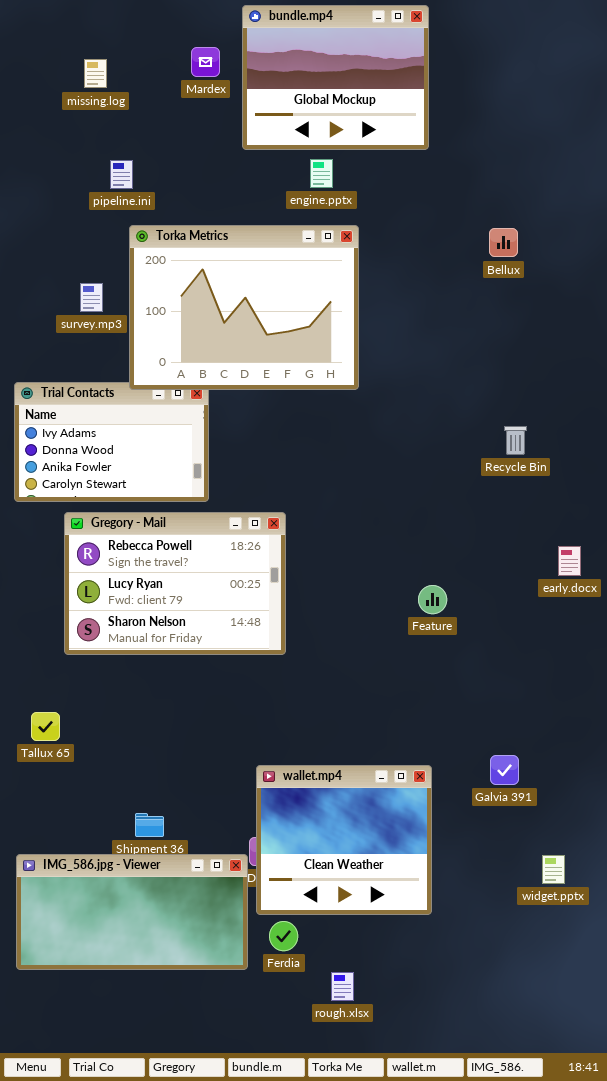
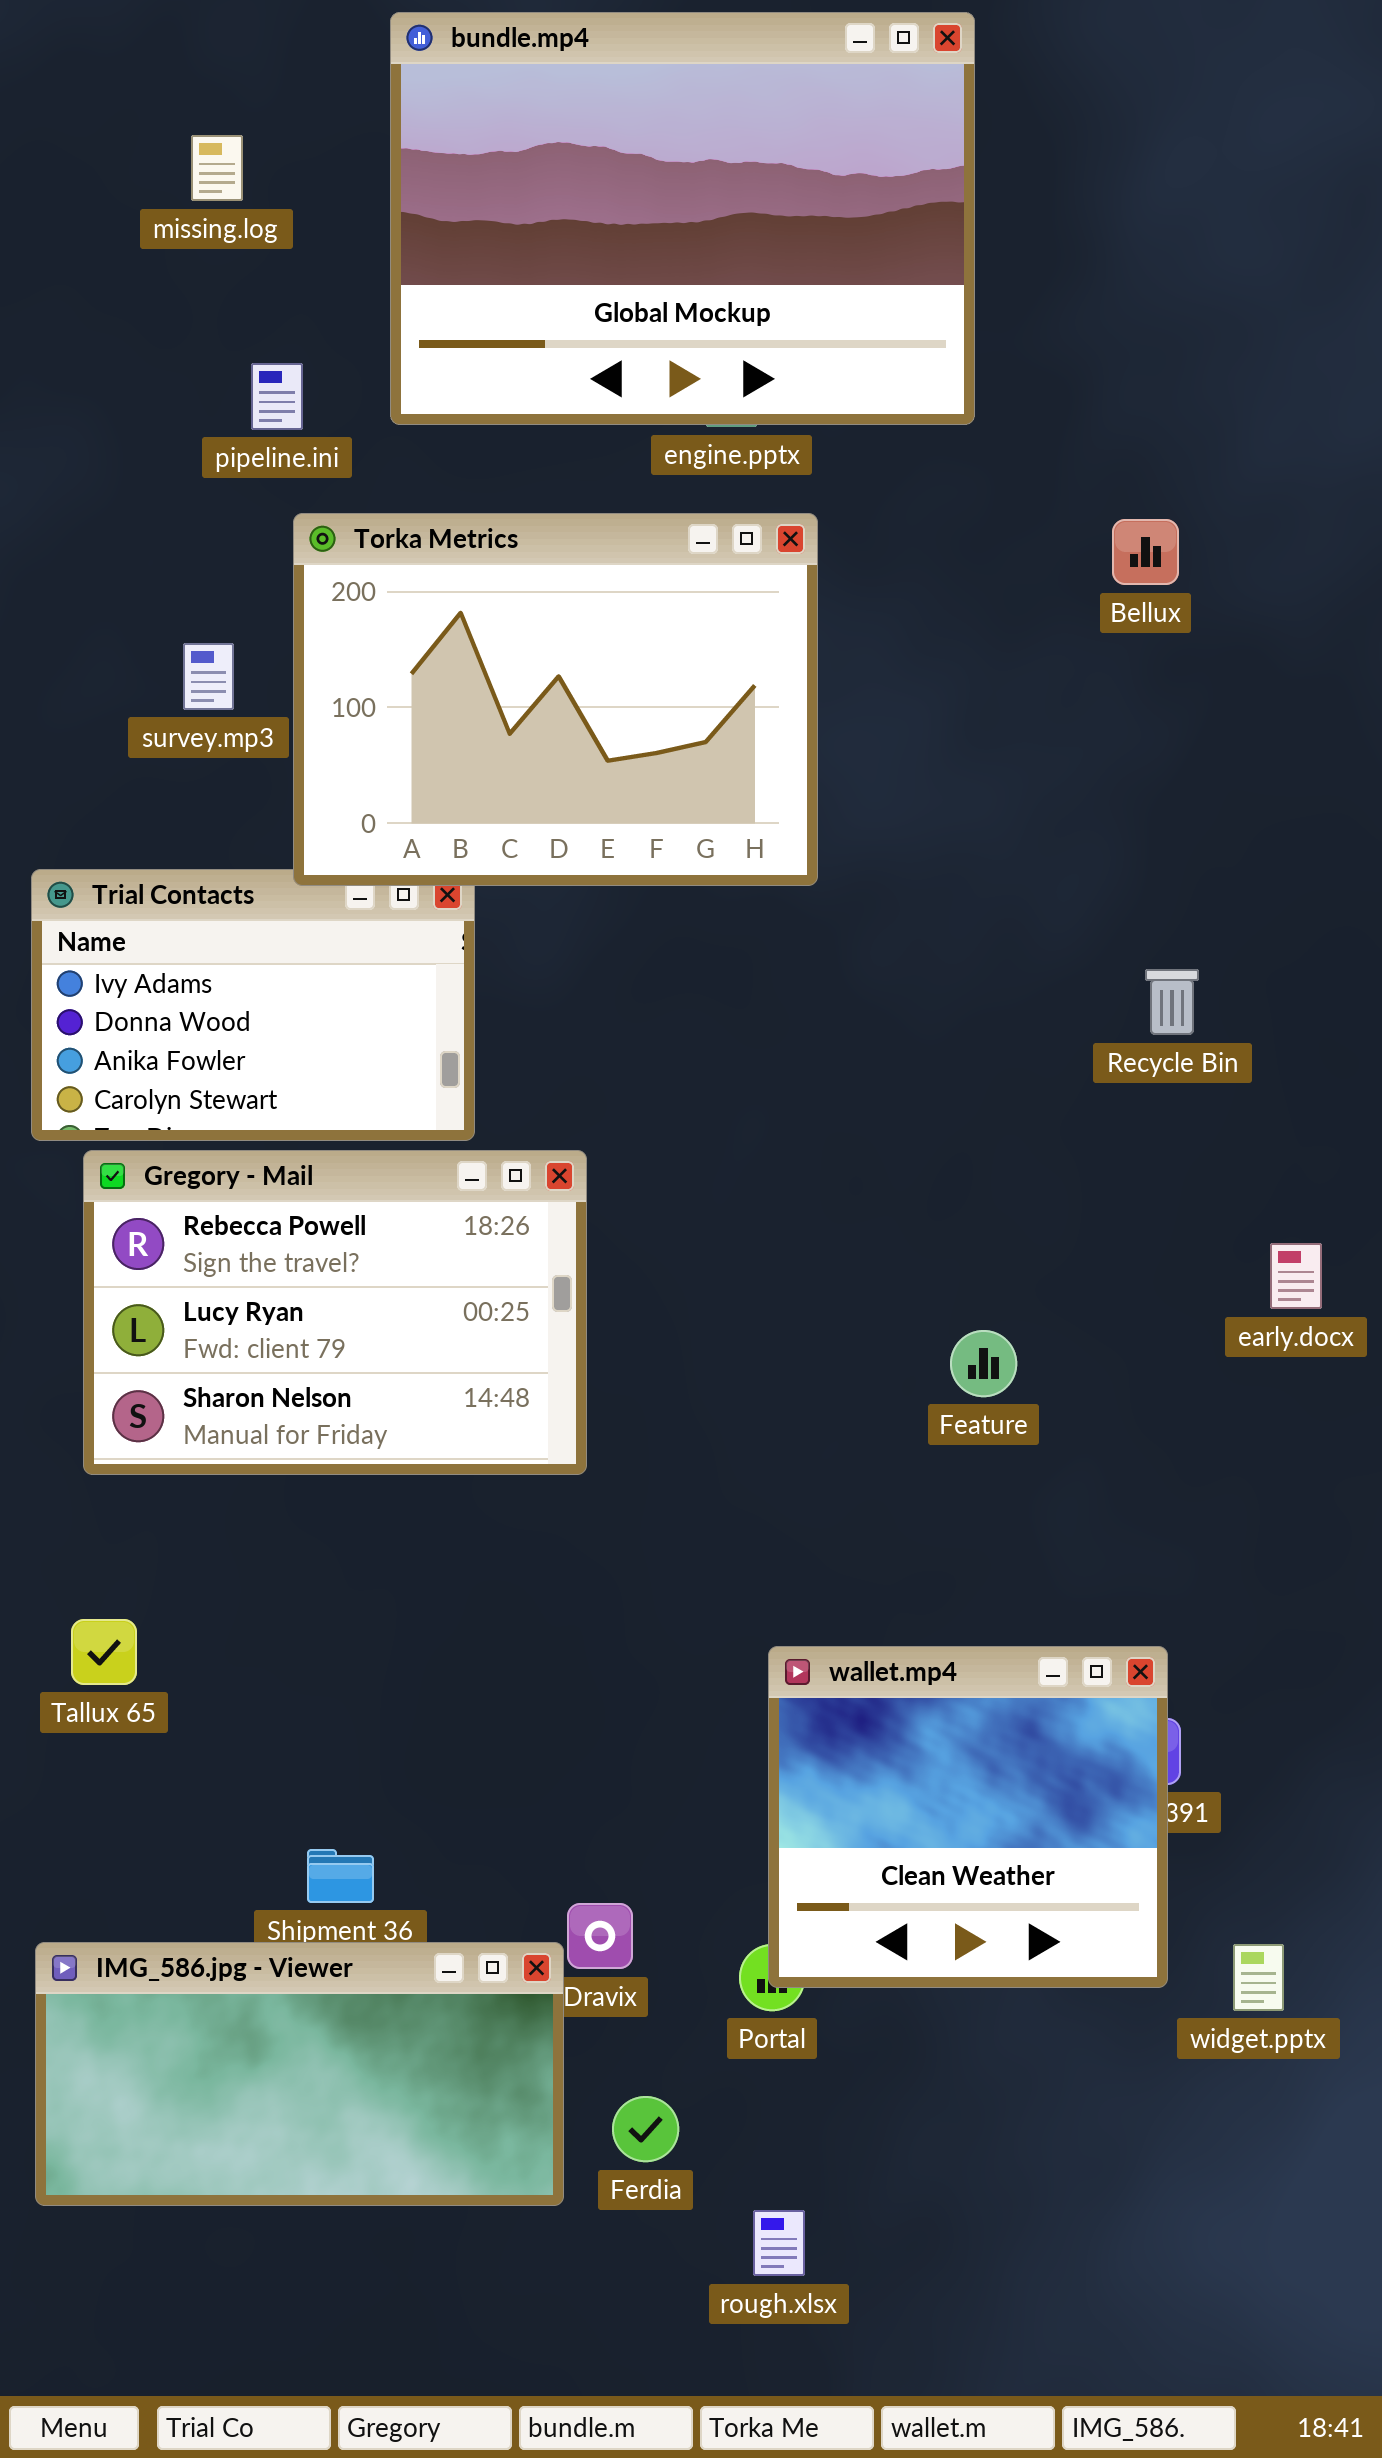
bundle.mp4: [242,5,429,150] -> [390,12,975,425], resized
Gregory - Mail: [64,512,286,655] -> [83,1150,587,1475], moved
wallet.mp4: [256,765,432,915] -> [768,1646,1168,1988], moved

